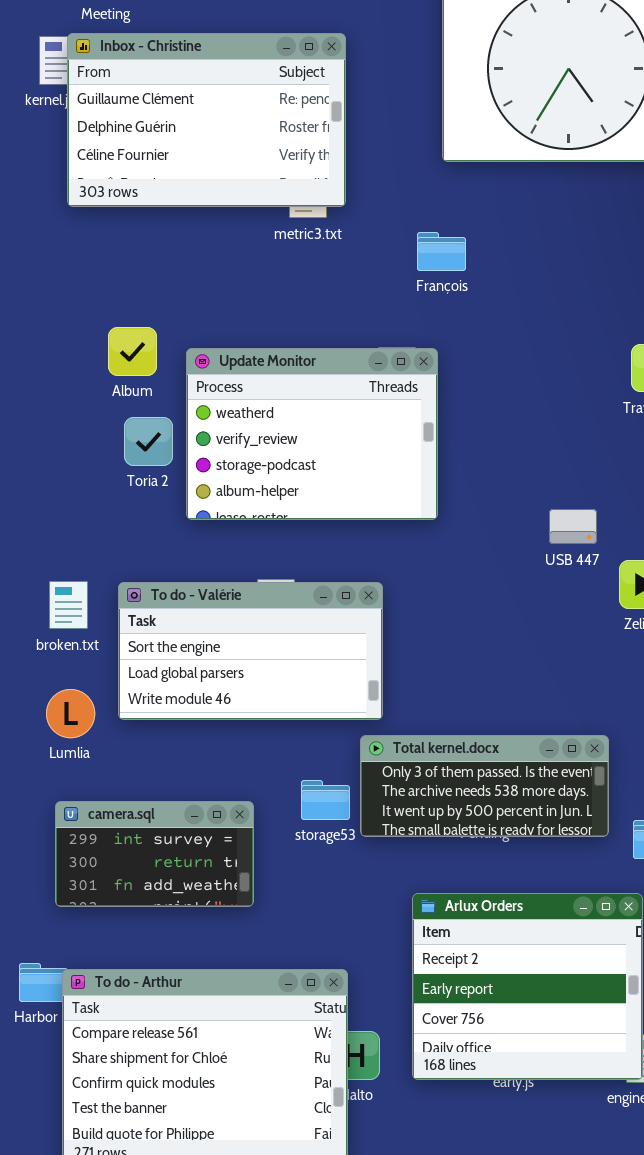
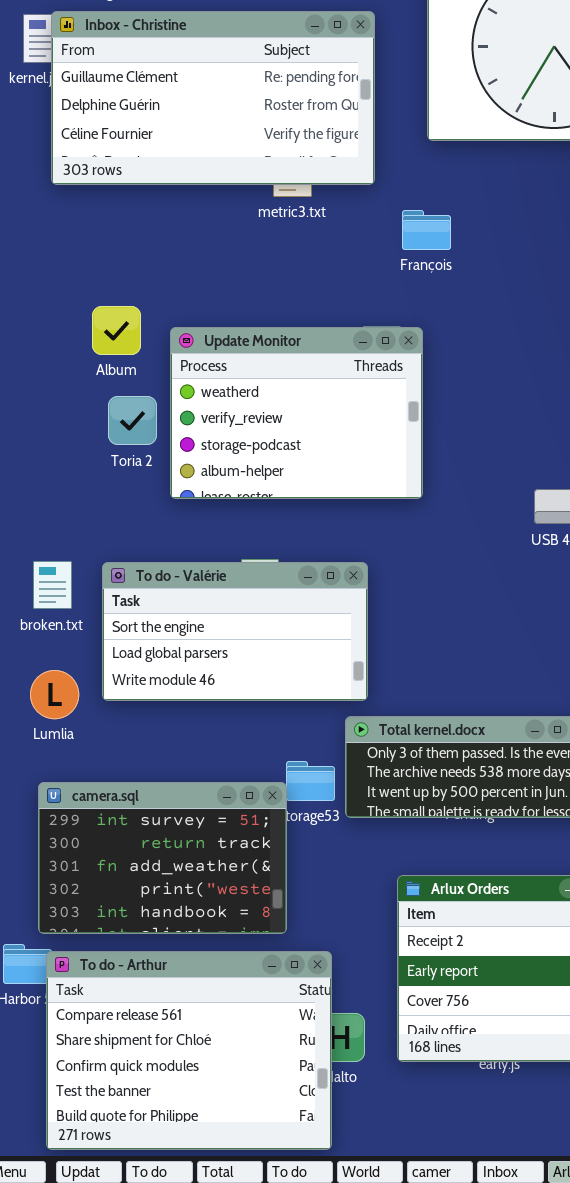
Inbox - Christine: [67,33,346,207] -> [51,11,375,185], resized
camera.sql: [55,801,254,907] -> [38,782,287,934], resized

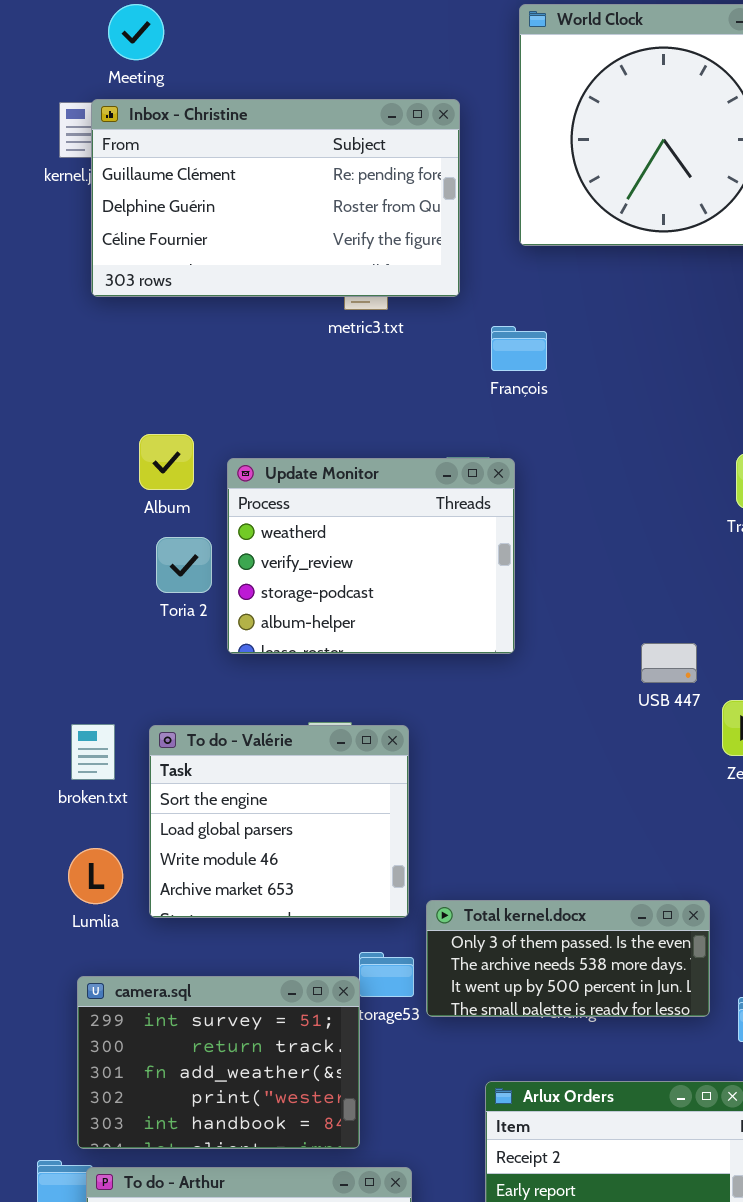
To do - Valérie: [102,562,368,701] -> [149,725,409,918], resized

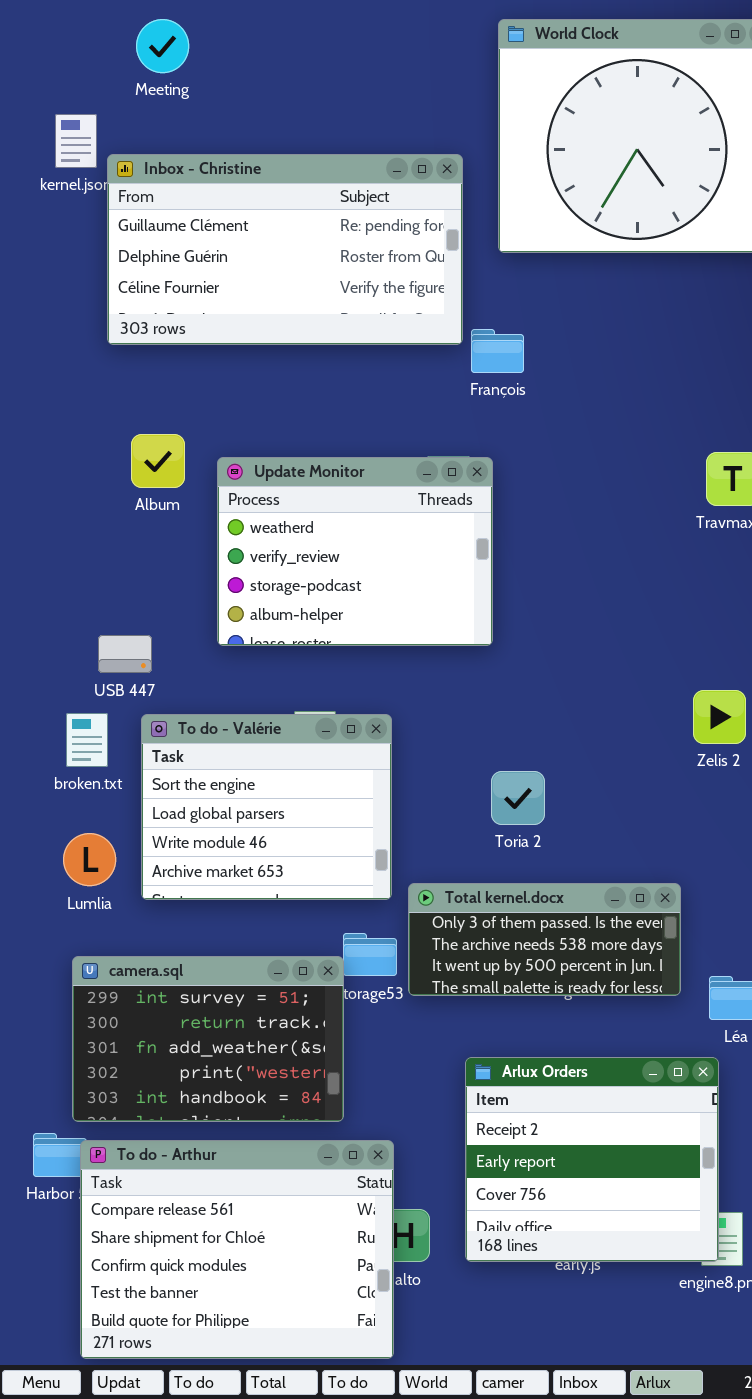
Meeting: [108,4,164,60] -> [136,19,189,73], moved
Inbox - Christine: [91,99,460,297] -> [107,154,463,345], moved
Toria 2: [156,537,212,593] -> [491,771,545,825], moved
USB 447: [641,643,697,683] -> [98,635,152,673], moved

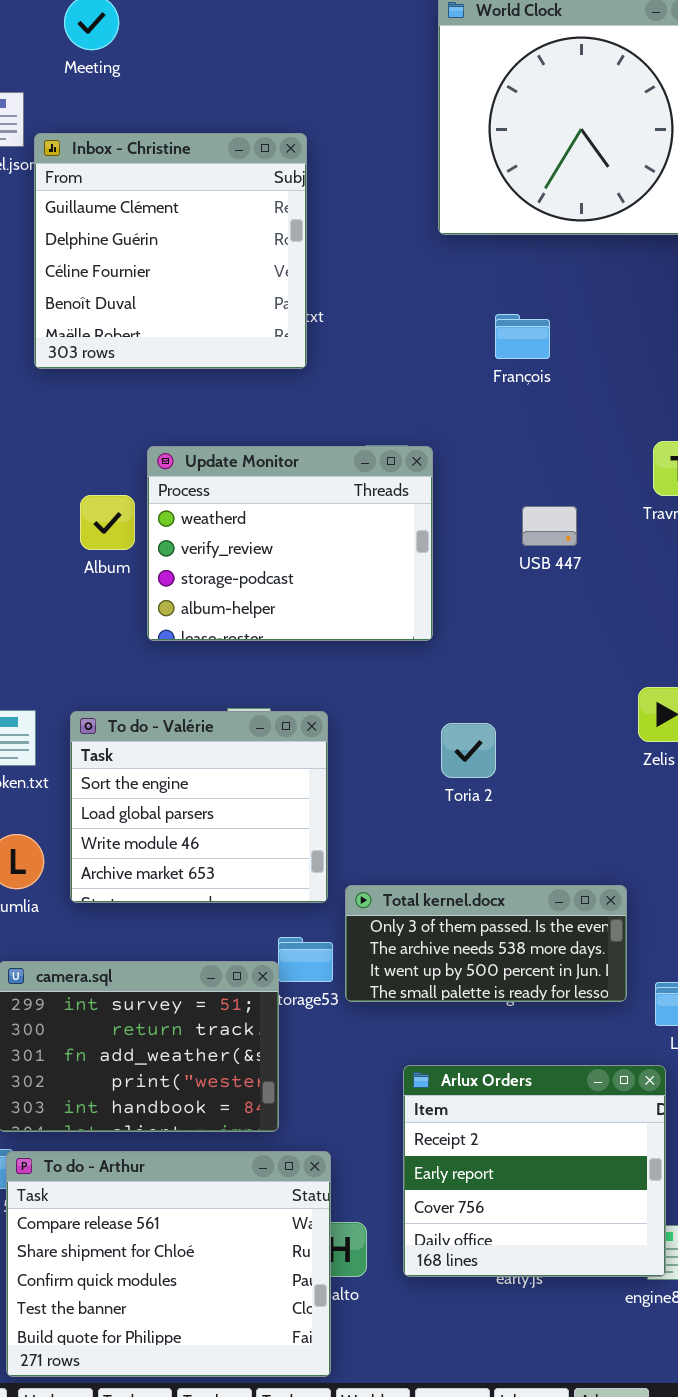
Inbox - Christine: [107,154,463,345] -> [34,133,307,369], resized
François: [471,329,524,373] -> [495,314,550,359], moved
Album: [131,434,185,488] -> [80,495,135,550], moved
USB 447: [98,635,152,673] -> [522,506,577,546], moved
Toria 2: [491,771,545,825] -> [441,723,496,778], moved

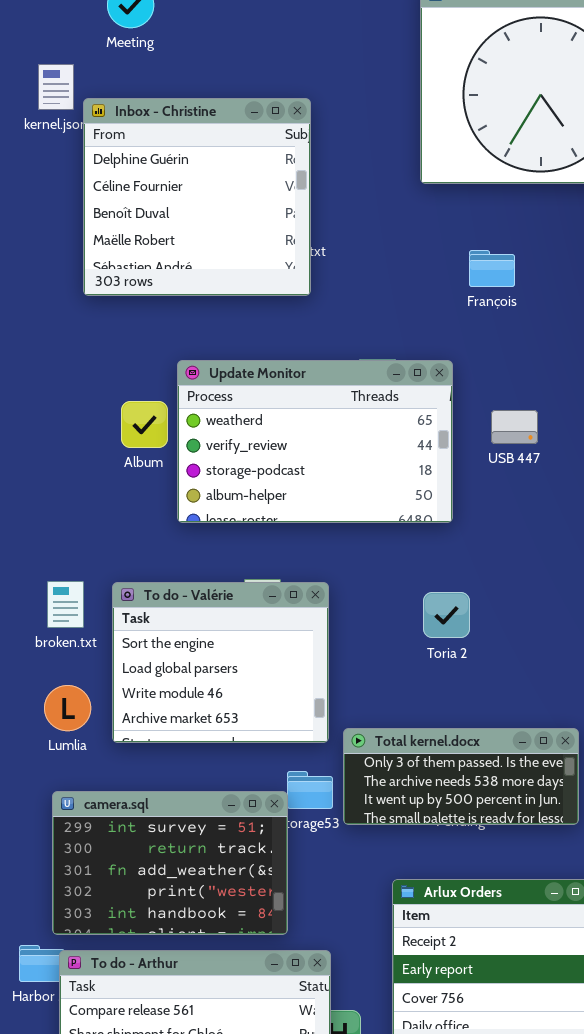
Inbox - Christine: [34,133,307,369] -> [83,98,311,296], scrolled down 1 row
Update Monitor: [147,446,433,641] -> [177,360,453,523], resized

